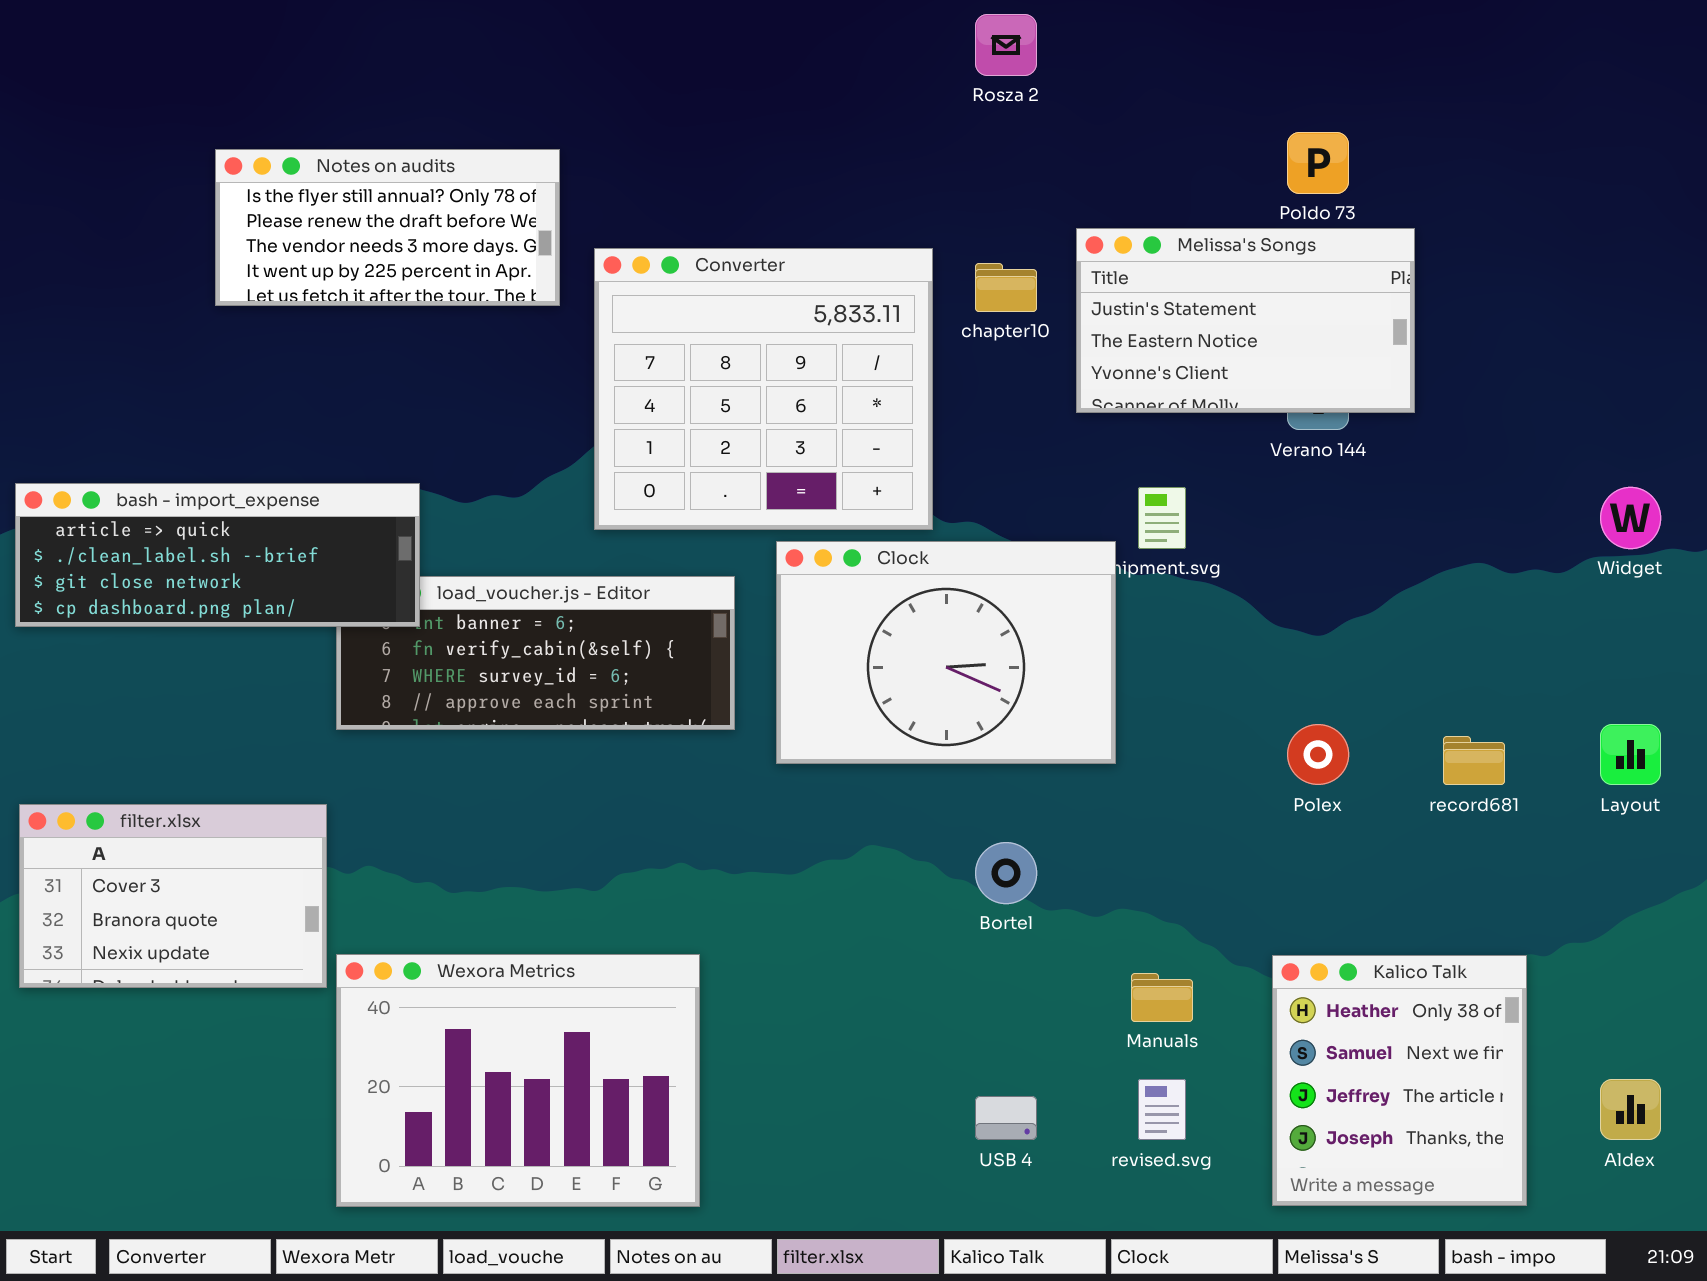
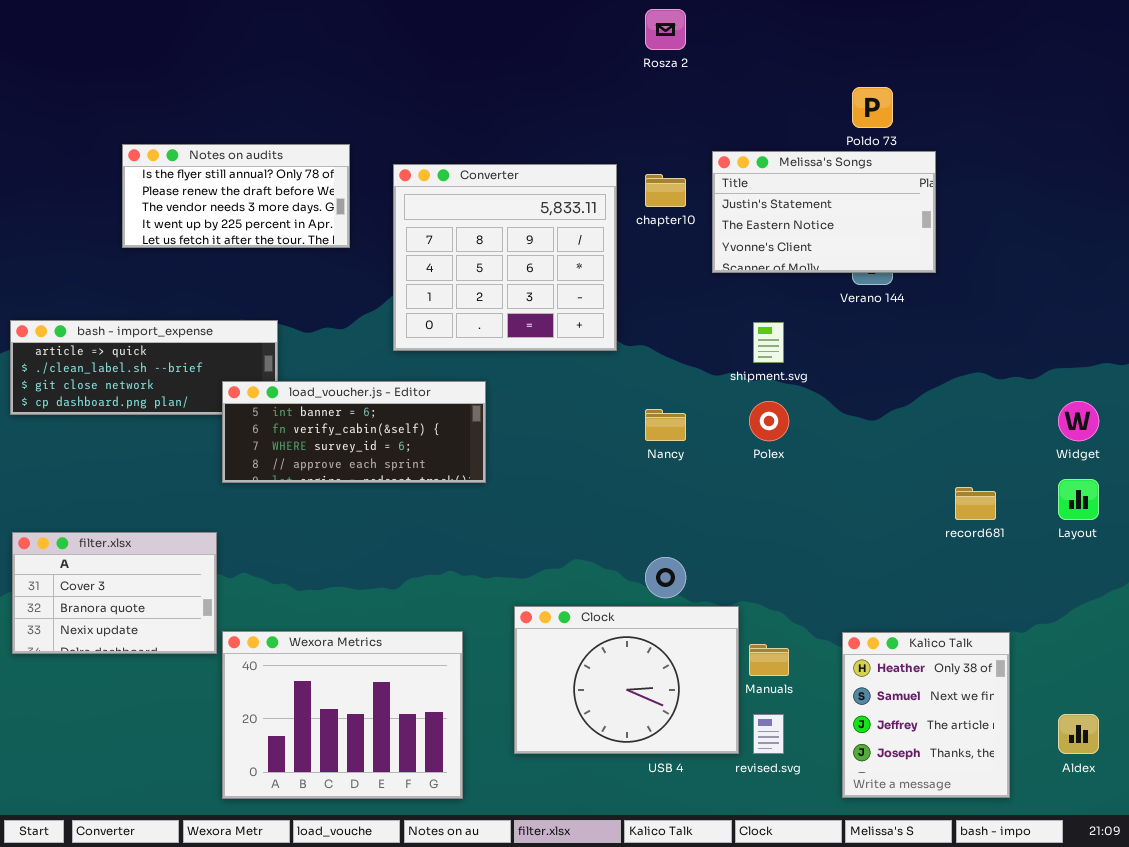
Notes on audits: [215,149,560,306] -> [122,144,350,248], moved
Widget: [1600,487,1661,549] -> [1058,401,1099,441], moved
Clock: [776,541,1116,764] -> [514,606,739,754], moved
load_voucher.js - Editor: [336,576,735,730] -> [222,381,486,483], raised
Polex: [1287,724,1349,785] -> [749,401,789,441], moved

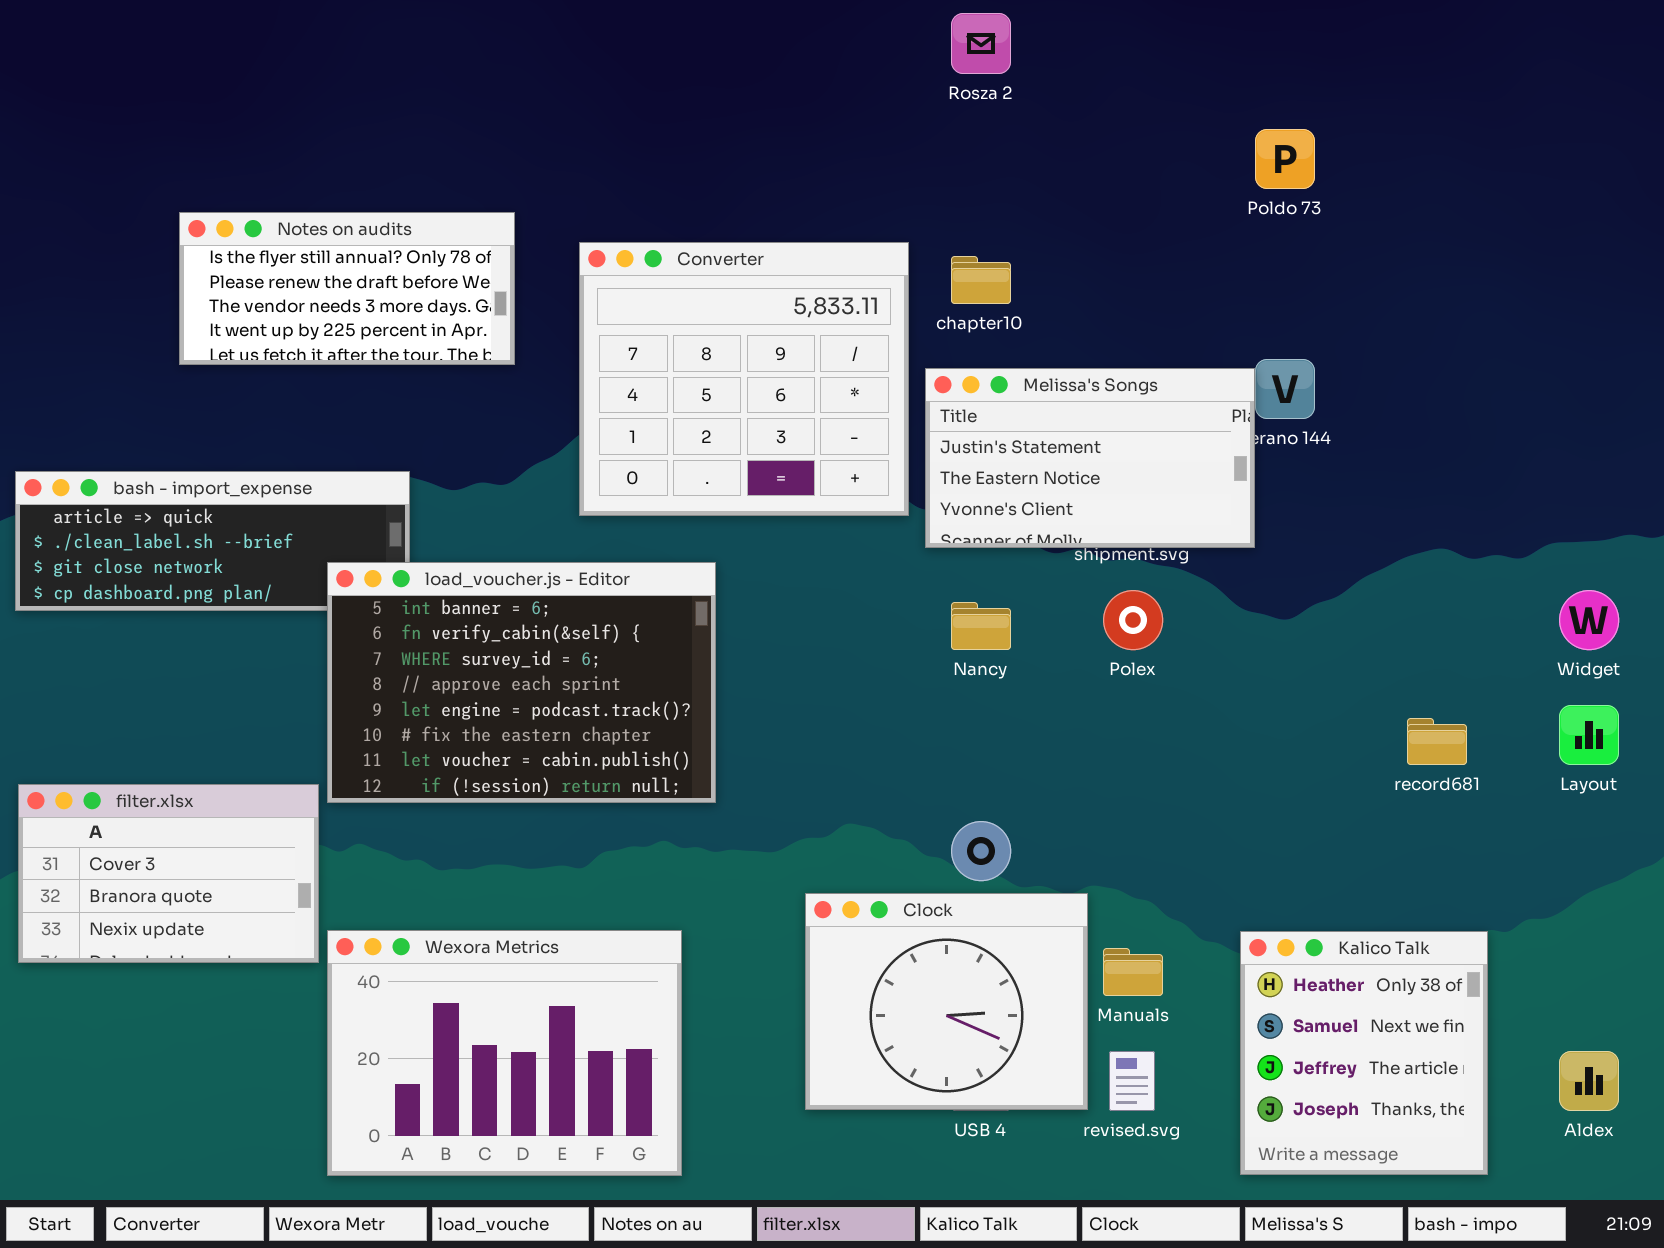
Melissa's Songs: [712,151,936,273] -> [925,368,1255,548], moved
load_voucher.js - Editor: [222,381,486,483] -> [327,562,716,803], resized
Clock: [514,606,739,754] -> [805,893,1088,1110], resized

